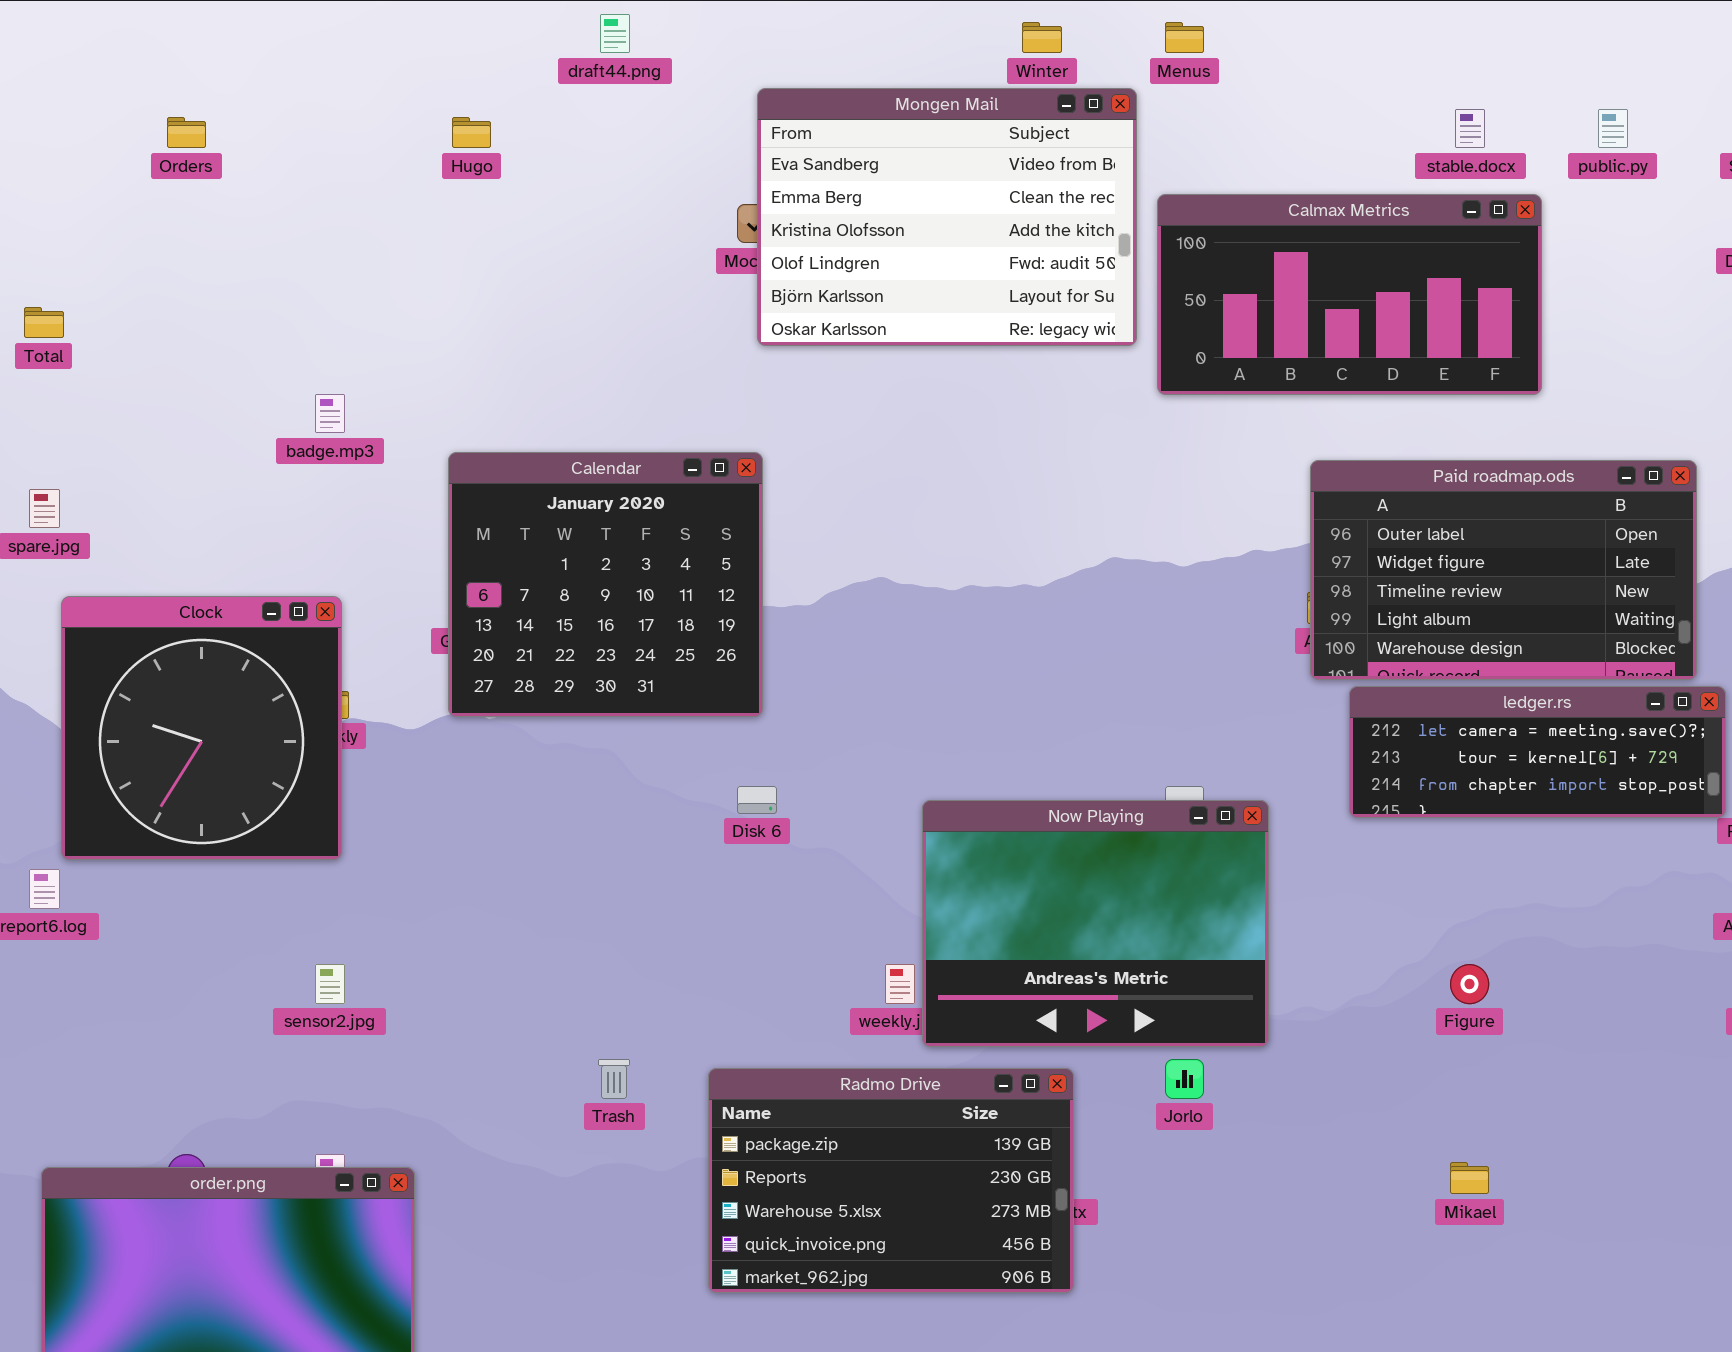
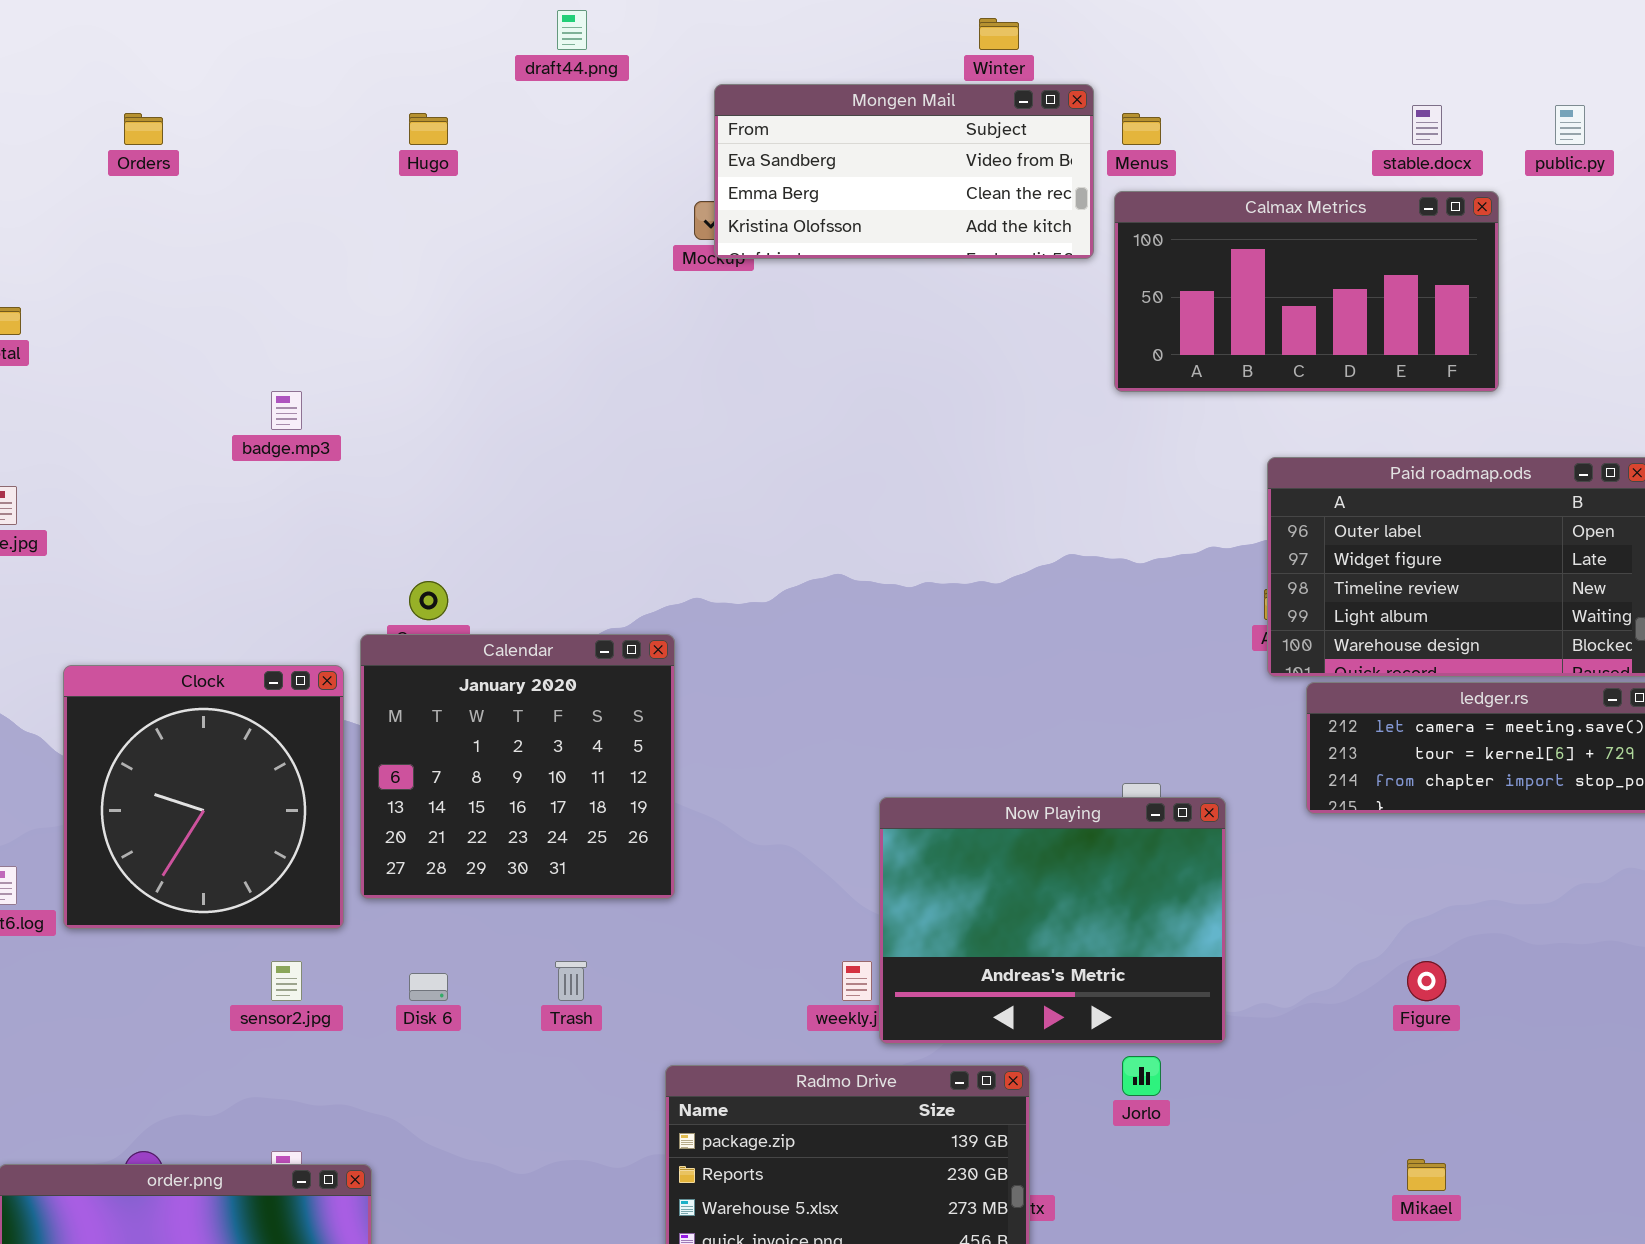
Menus: [1165,22,1204,53] -> [1122,113,1161,145], moved
Mongen Mail: [757,88,1137,346] -> [714,84,1094,259], resized
Calendar: [448,452,763,717] -> [360,634,675,899], moved
Clock: [61,596,342,860] -> [63,665,344,929], moved
Disk 6: [737,786,777,814] -> [409,973,448,1001], moved
Trash: [598,1059,630,1099] -> [555,961,587,1001], moved

